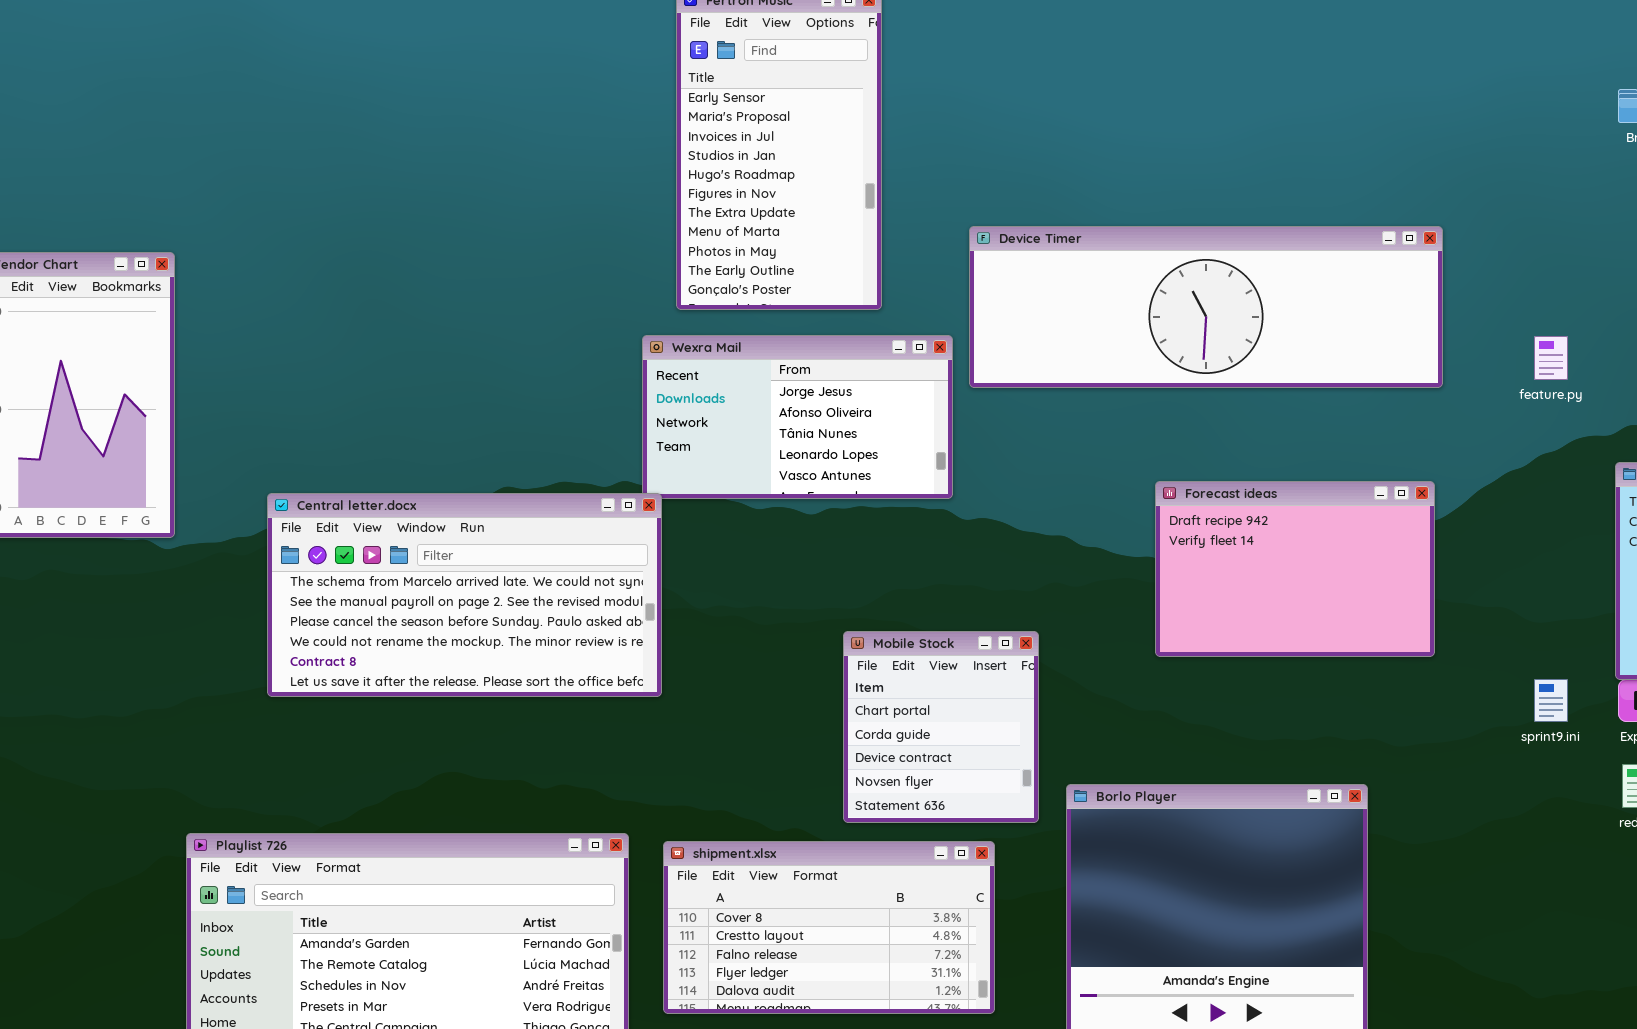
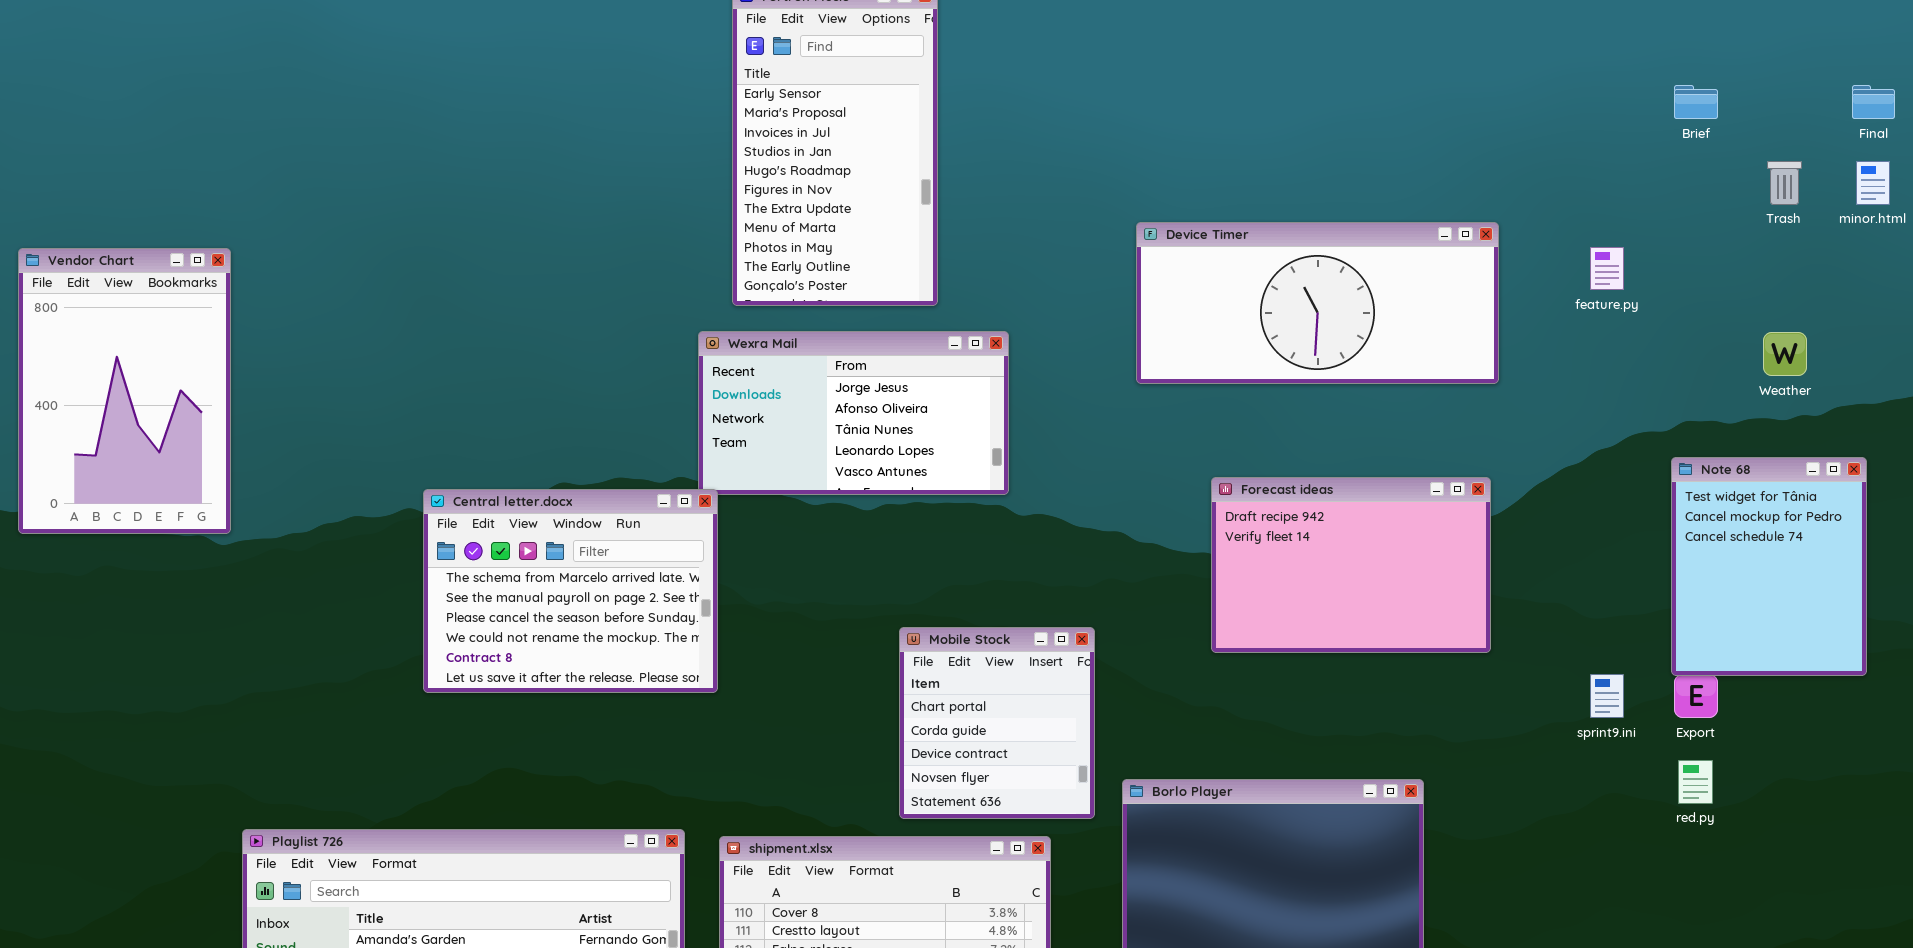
Device Timer: [969,226,1443,388] -> [1136,222,1499,384], resized
feature.py: [1534,336,1568,380] -> [1590,247,1624,290], moved
Central letter.docx: [267,493,662,697] -> [423,489,718,693], resized

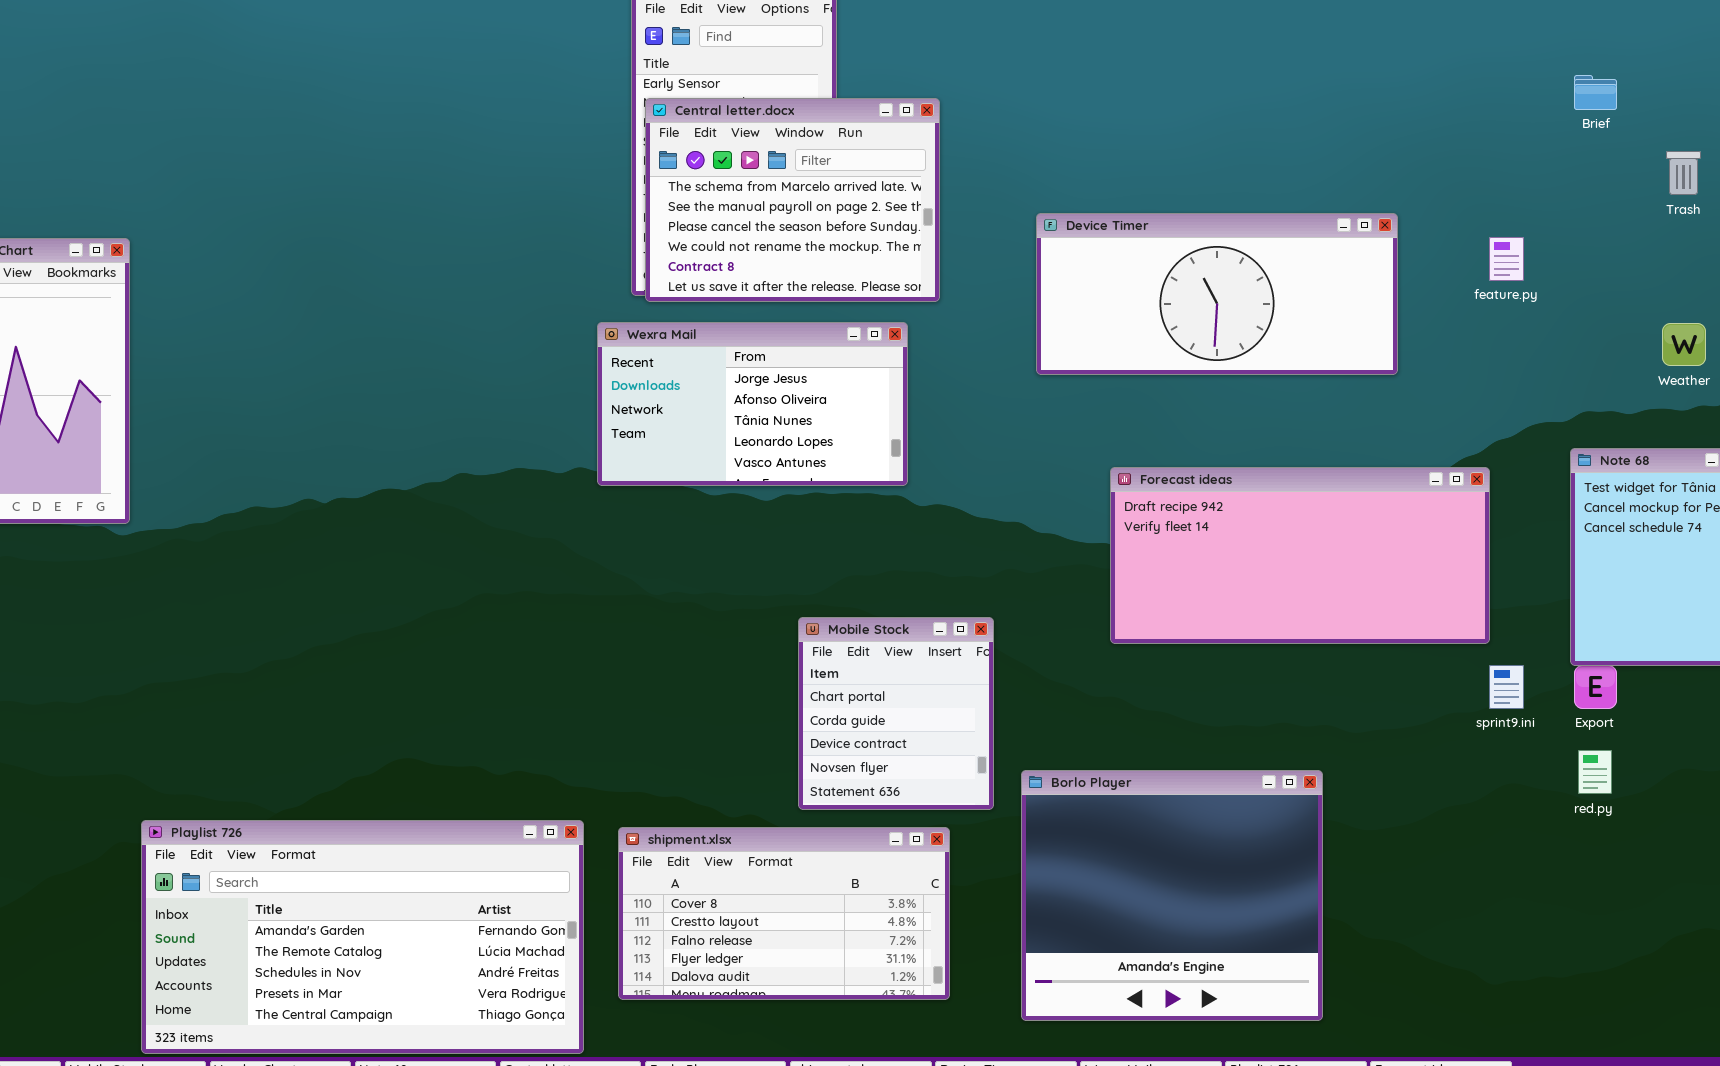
Forecast ideas: [1211,477,1491,653] -> [1110,467,1490,644], resized
Central letter.docx: [423,489,718,693] -> [645,98,940,302], moved

